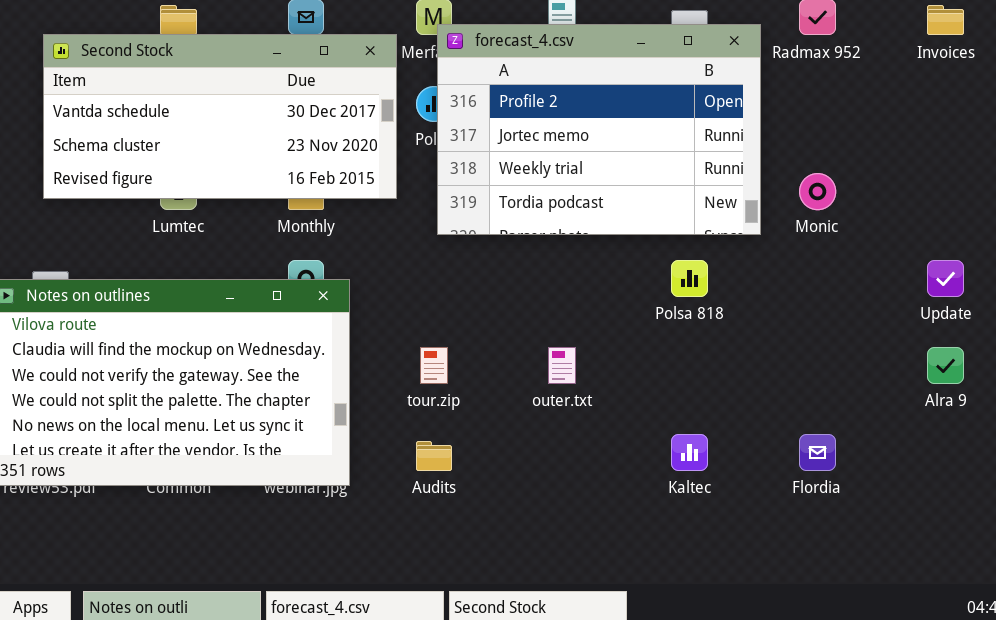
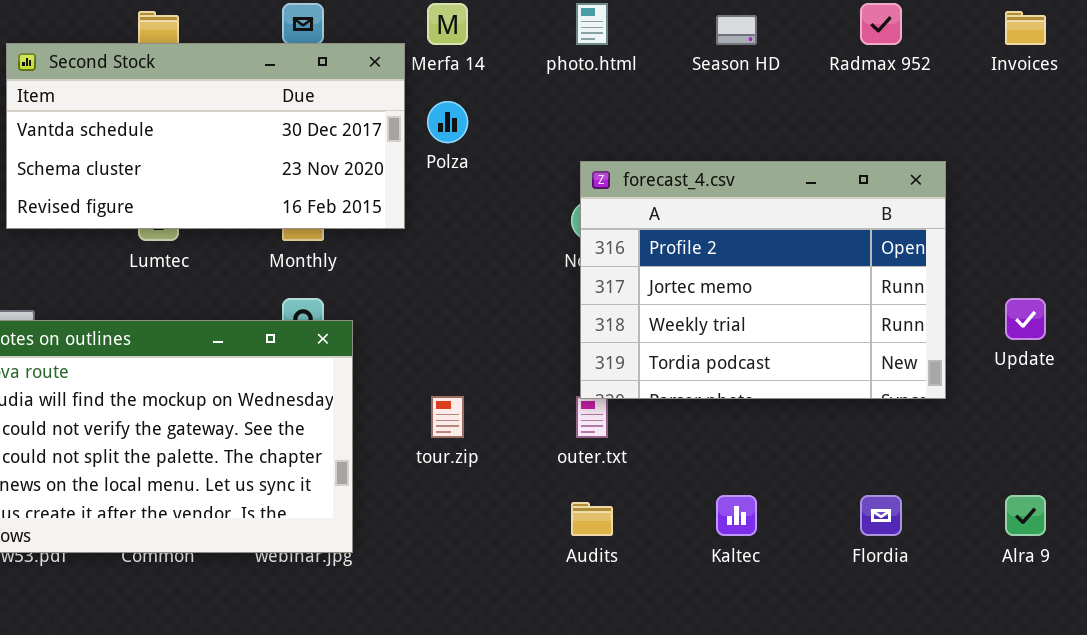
forecast_4.csv: [437,24,761,235] -> [580,161,946,399], moved
Alra 9: [927,347,964,384] -> [1005,495,1046,536], moved
Audits: [416,441,452,471] -> [571,502,613,536], moved

